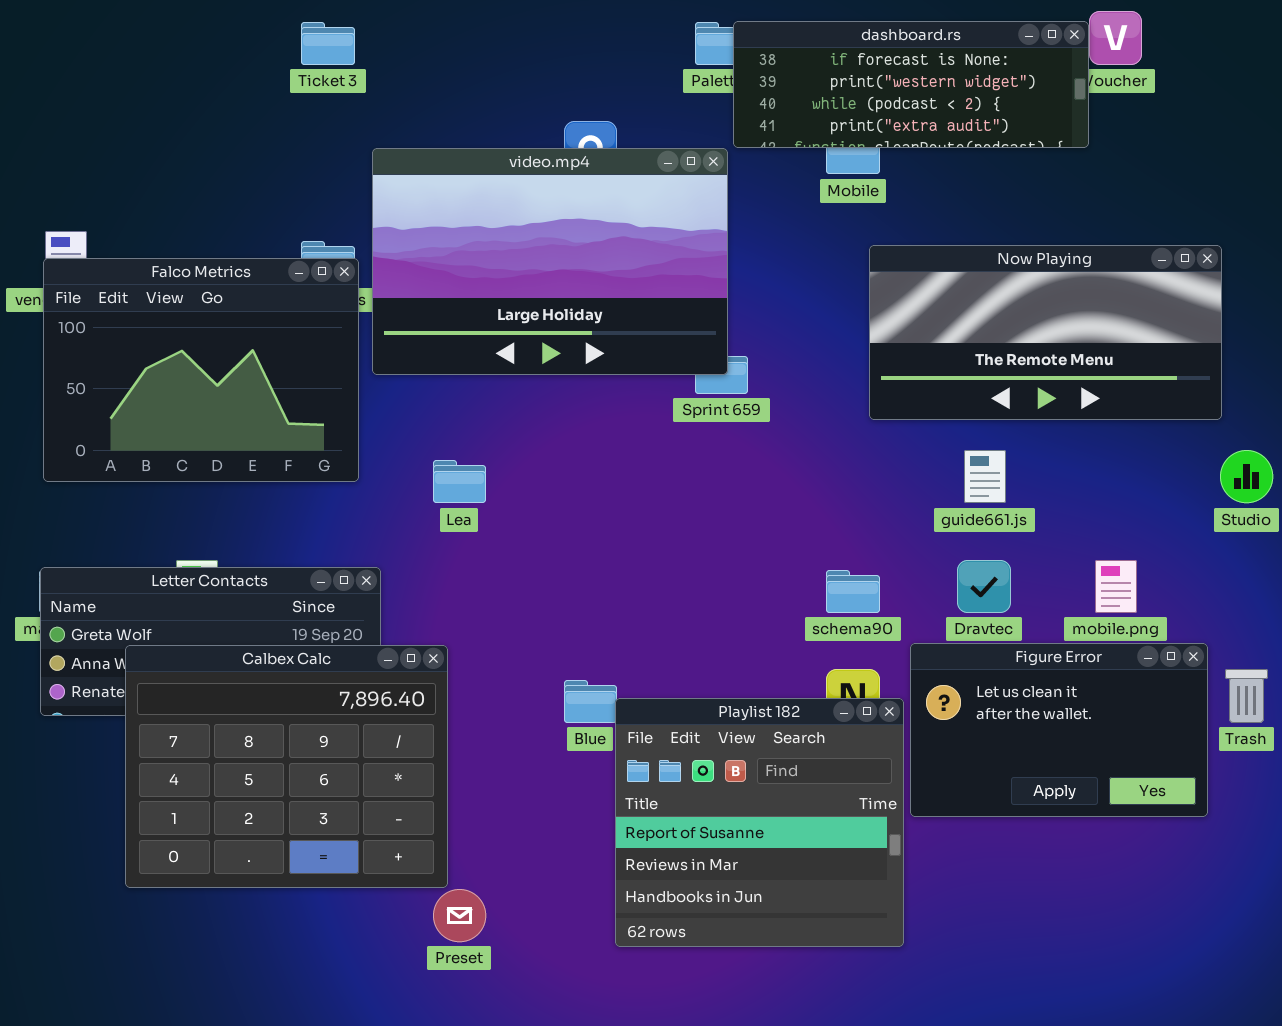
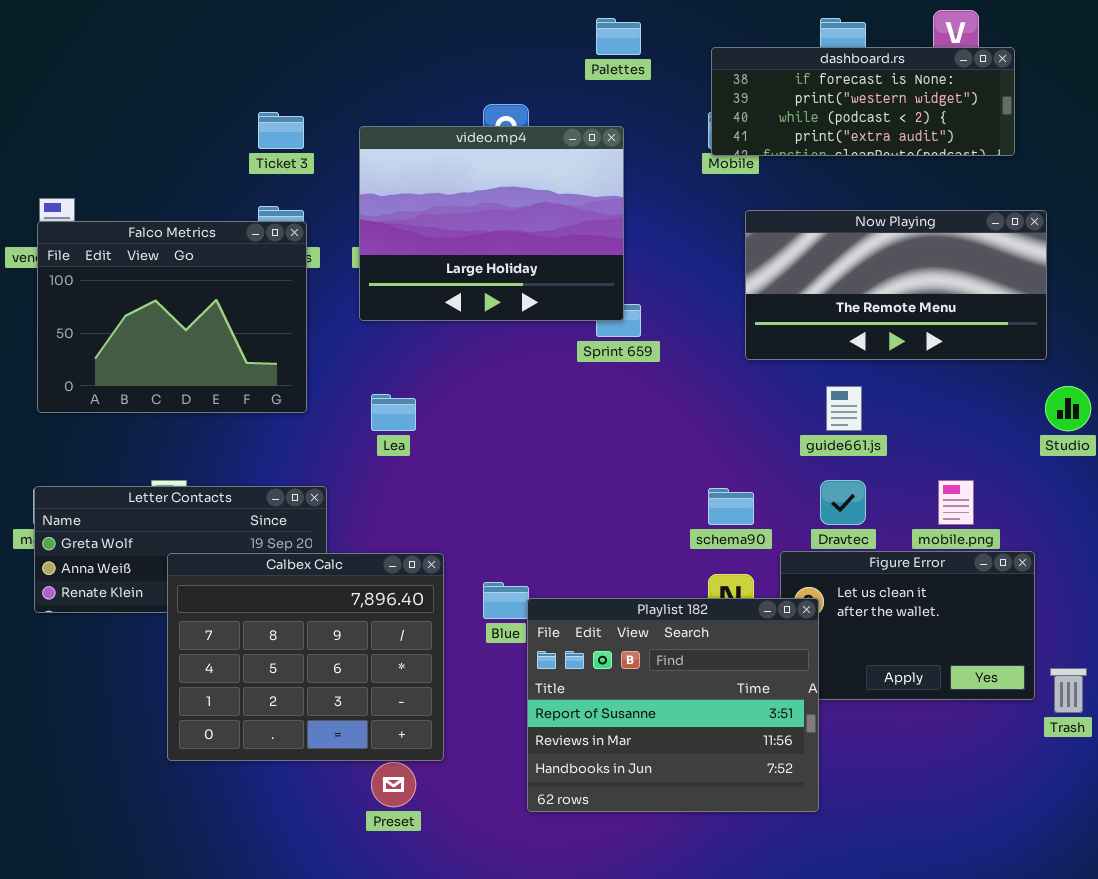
dashboard.rs: [733,21,1089,148] -> [711,47,1015,156], moved
Ticket 3: [301,22,355,65] -> [258,112,304,149], moved
video.mp4: [372,148,728,375] -> [359,126,624,321], resized
Calbex Calc: [125,645,448,888] -> [167,553,444,761], moved
Trash: [1225,669,1268,723] -> [1050,668,1087,713], moved
Playlist 182: [615,698,904,947] -> [527,598,819,812], resized

